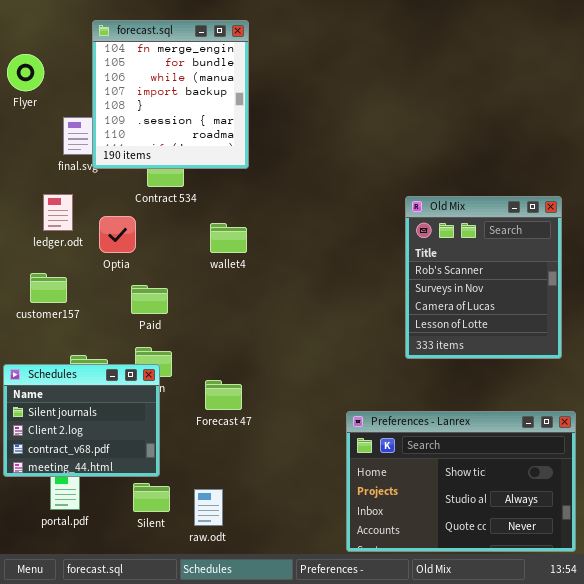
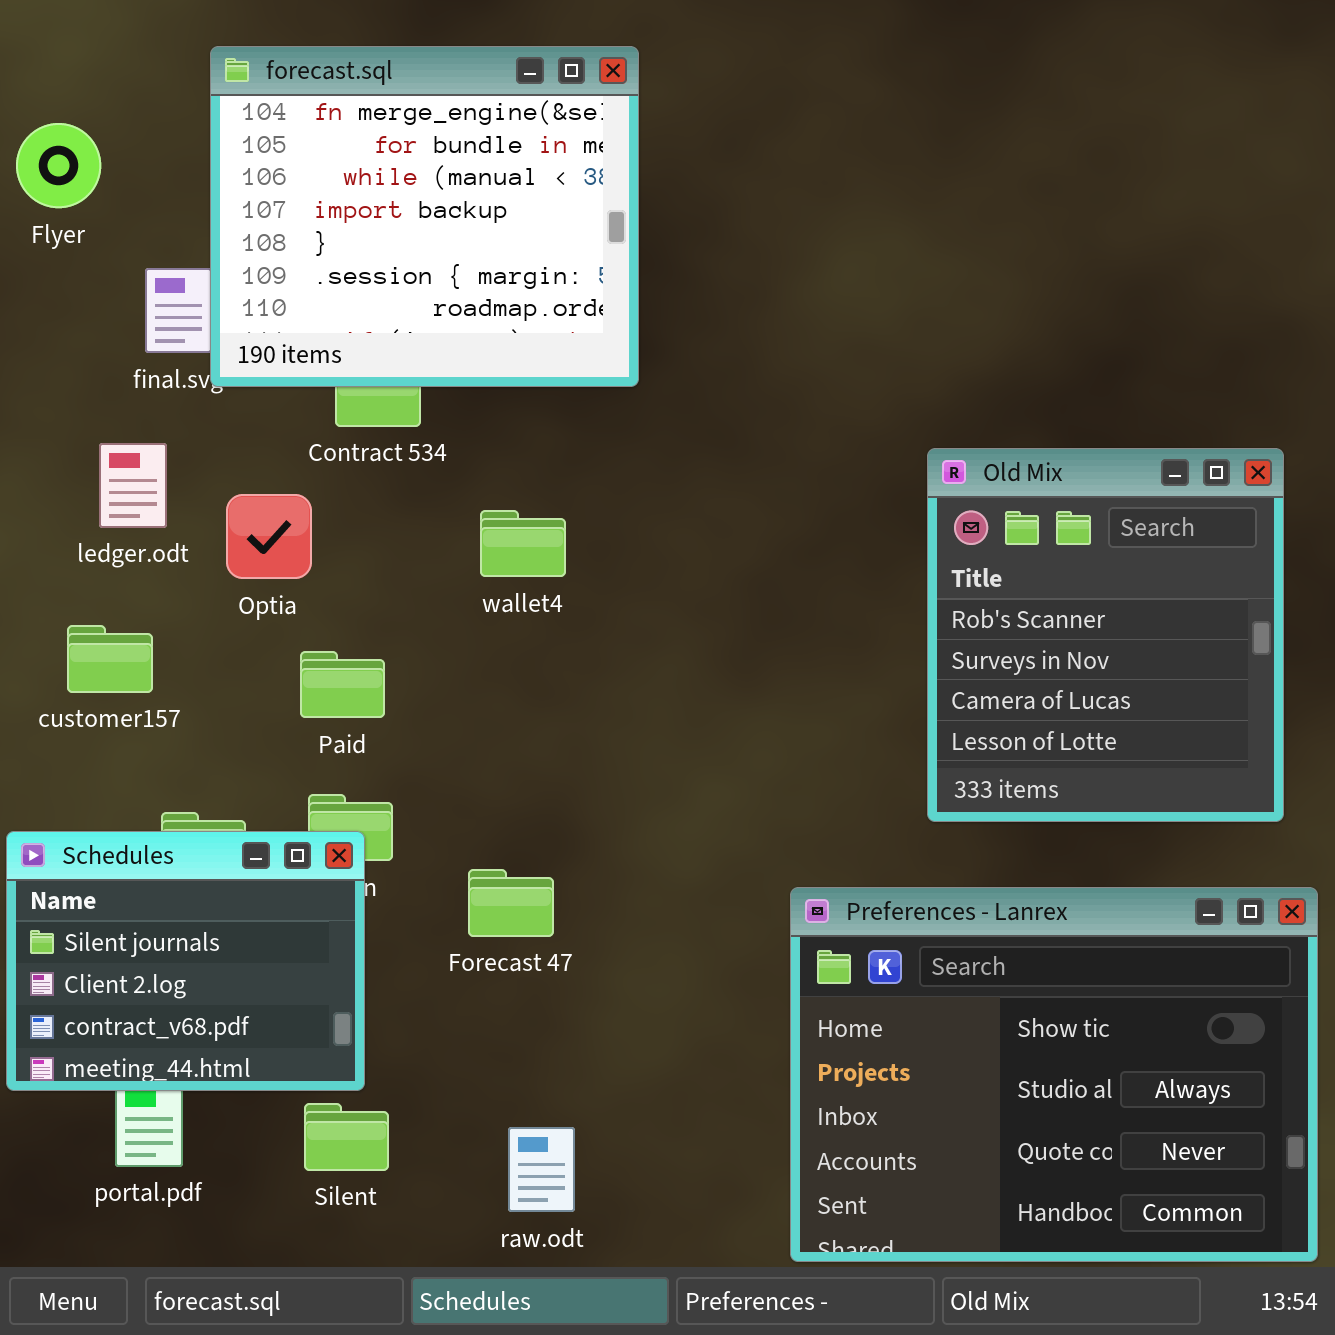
forecast.sql: [92,20,249,169] -> [210,46,639,387], resized
Preferences - Lanrex: [346,411,576,552] -> [790,887,1318,1262], resized
raw.odt: [194,489,223,526] -> [508,1127,575,1212], moved

